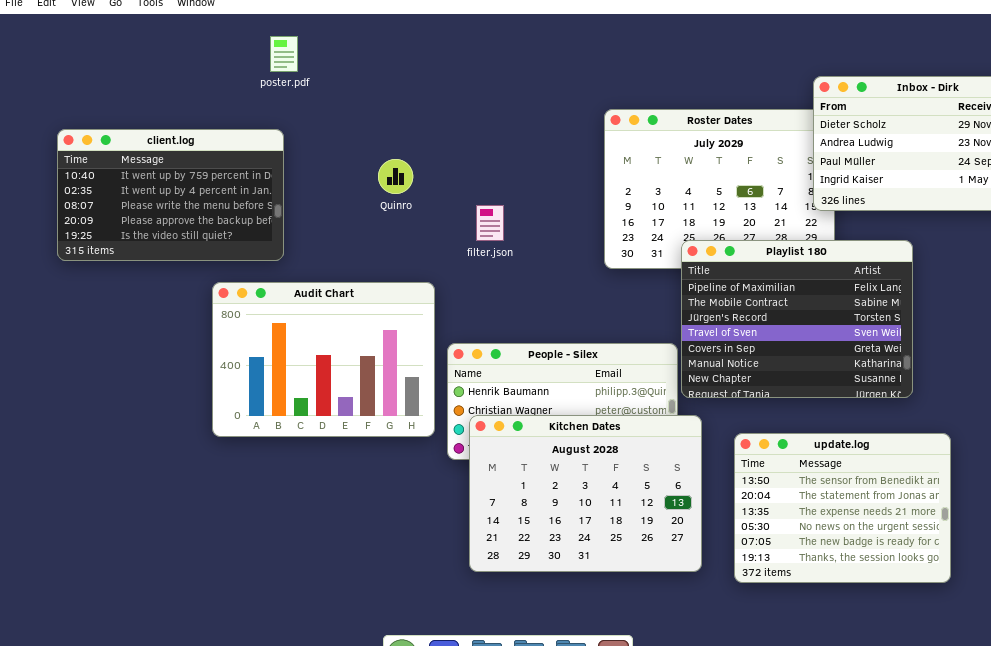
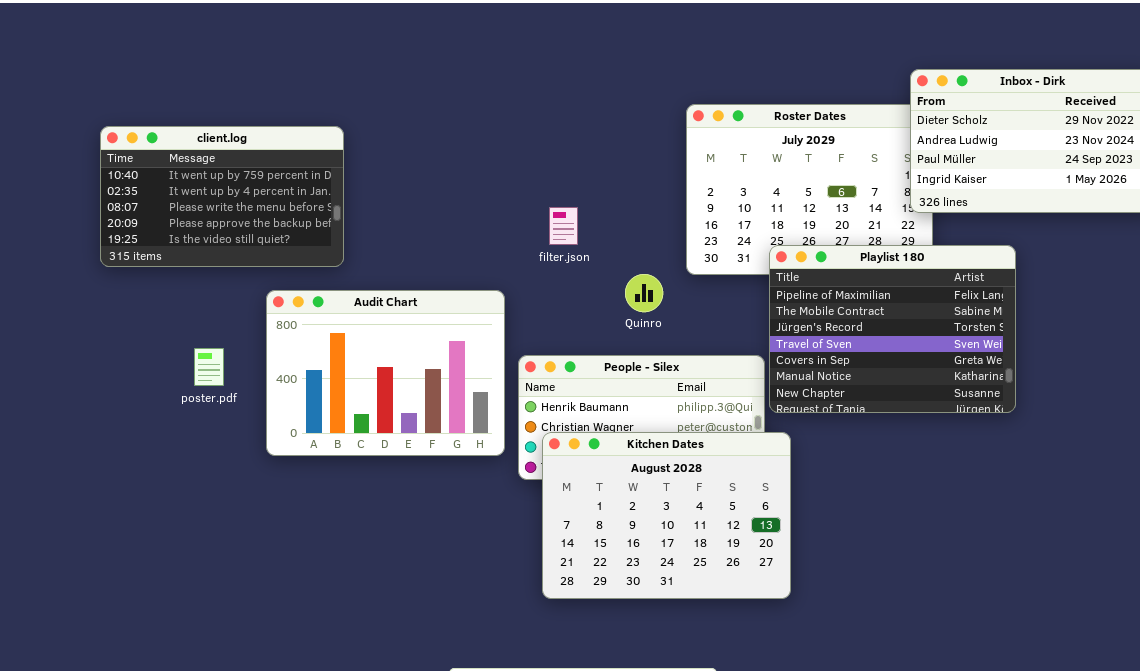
poster.pdf: [270,36,298,72] -> [194,348,224,386], moved
Quinro: [378,159,413,194] -> [625,274,663,312], moved
update.log: [734,433,951,583] -> none, closed

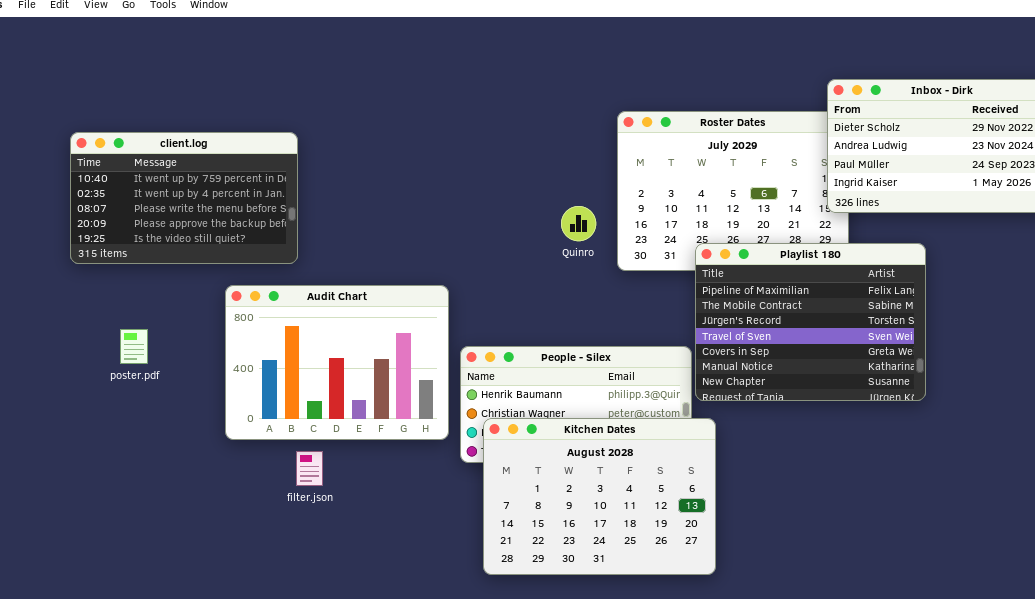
filter.json: [549,207,578,245] -> [296,451,323,486], moved
Quinro: [625,274,663,312] -> [561,206,596,241], moved
poster.pdf: [194,348,224,386] -> [120,329,148,364], moved

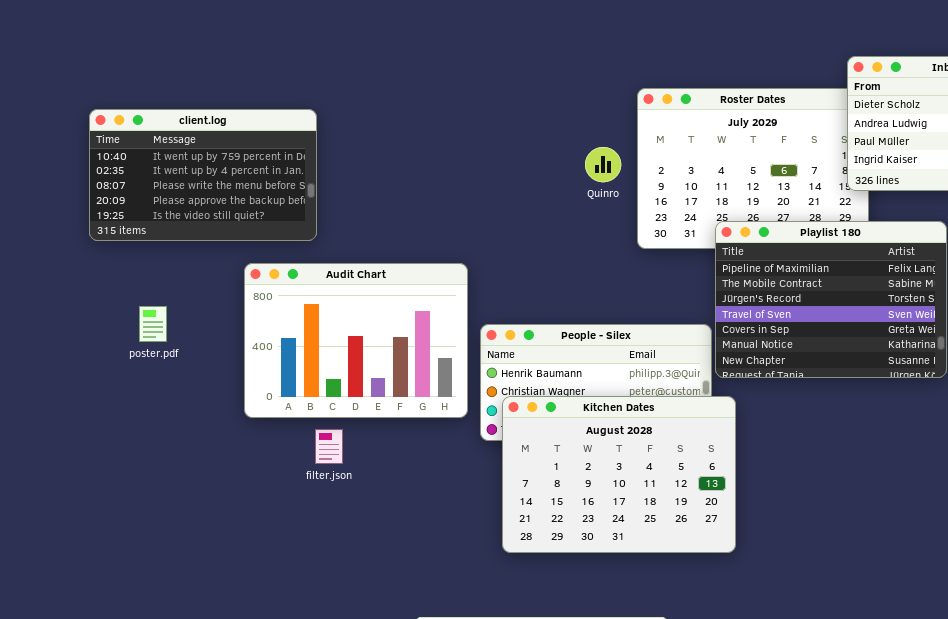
Quinro: [561,206,596,241] -> [585,147,621,182], moved

